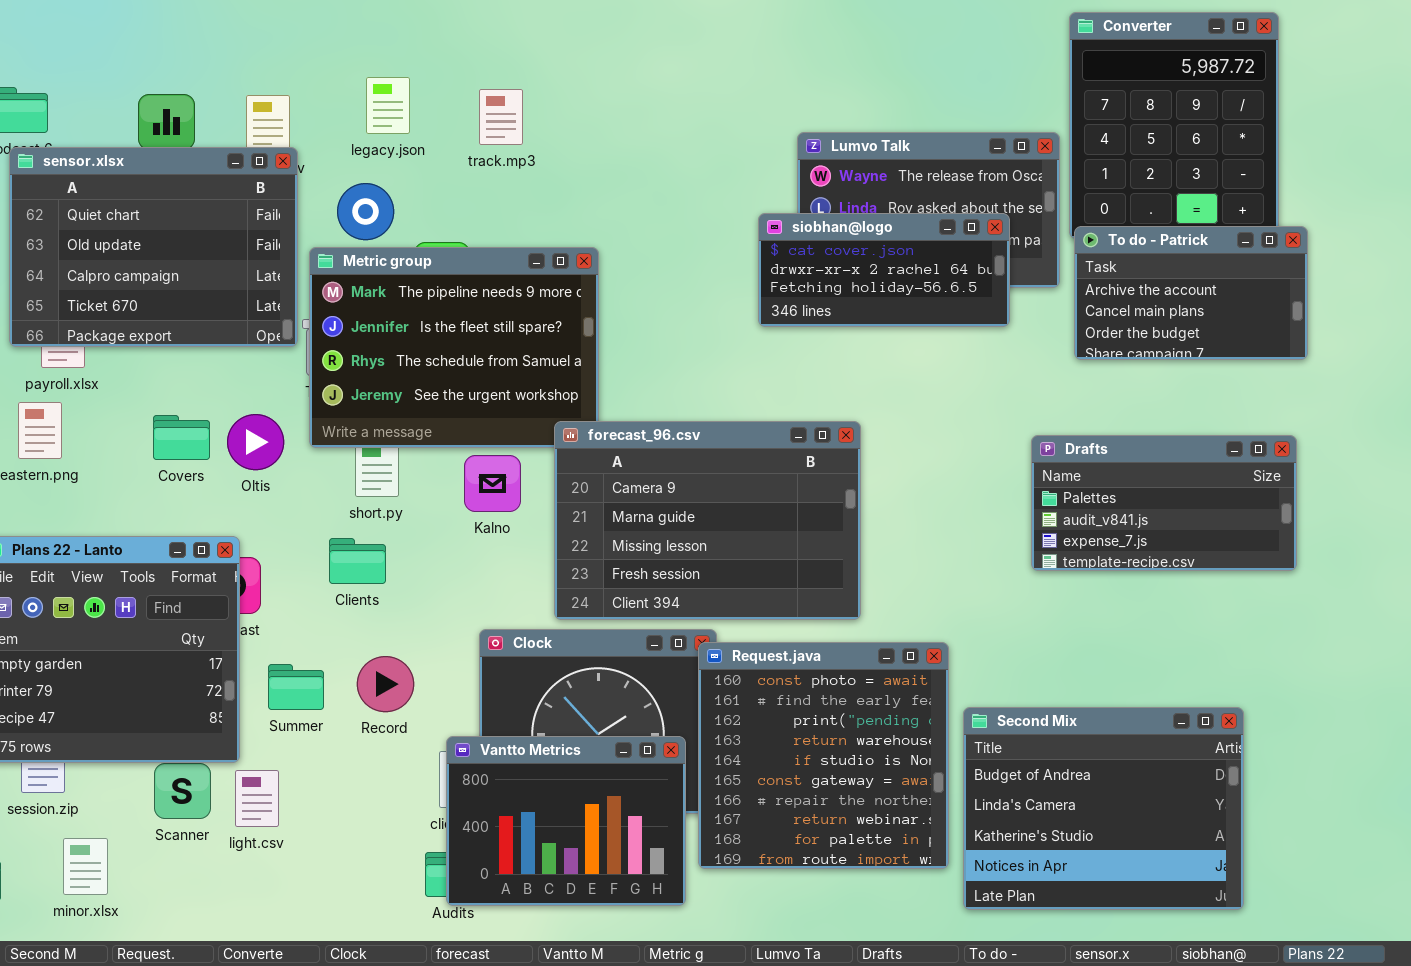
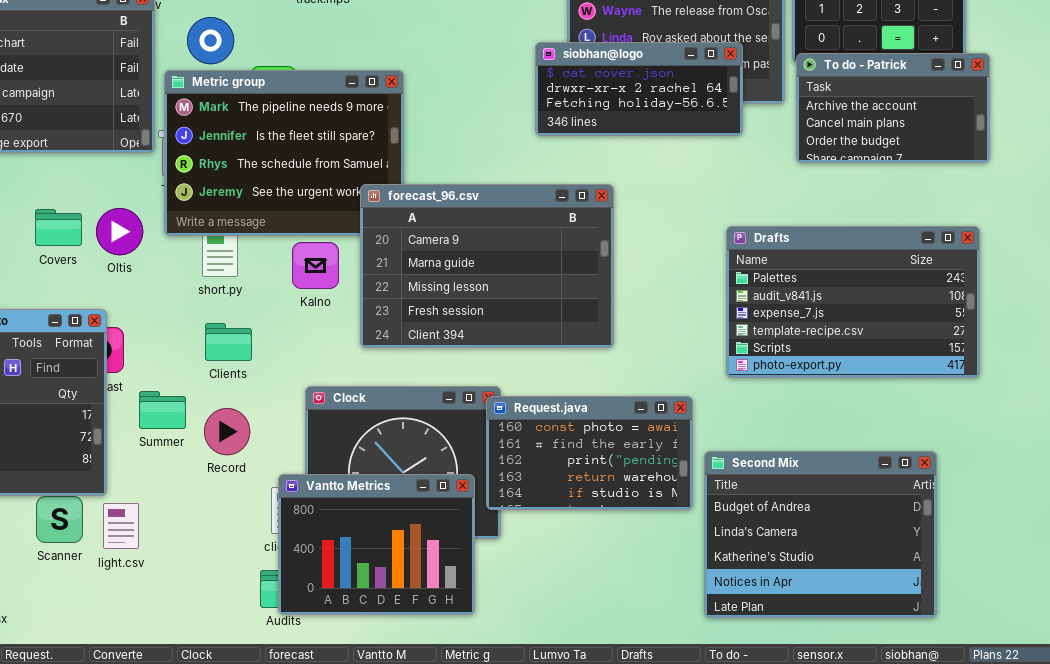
forecast_96.csv: [554,421,861,620] -> [360,184,614,348], moved
Drafts: [1031,435,1297,571] -> [726,226,980,378], resized
Clients: [329,538,386,584] -> [205,323,252,361], moved
Request.java: [698,642,949,869] -> [486,396,693,510], resized
Summer: [268,664,324,710] -> [139,391,186,429], moved

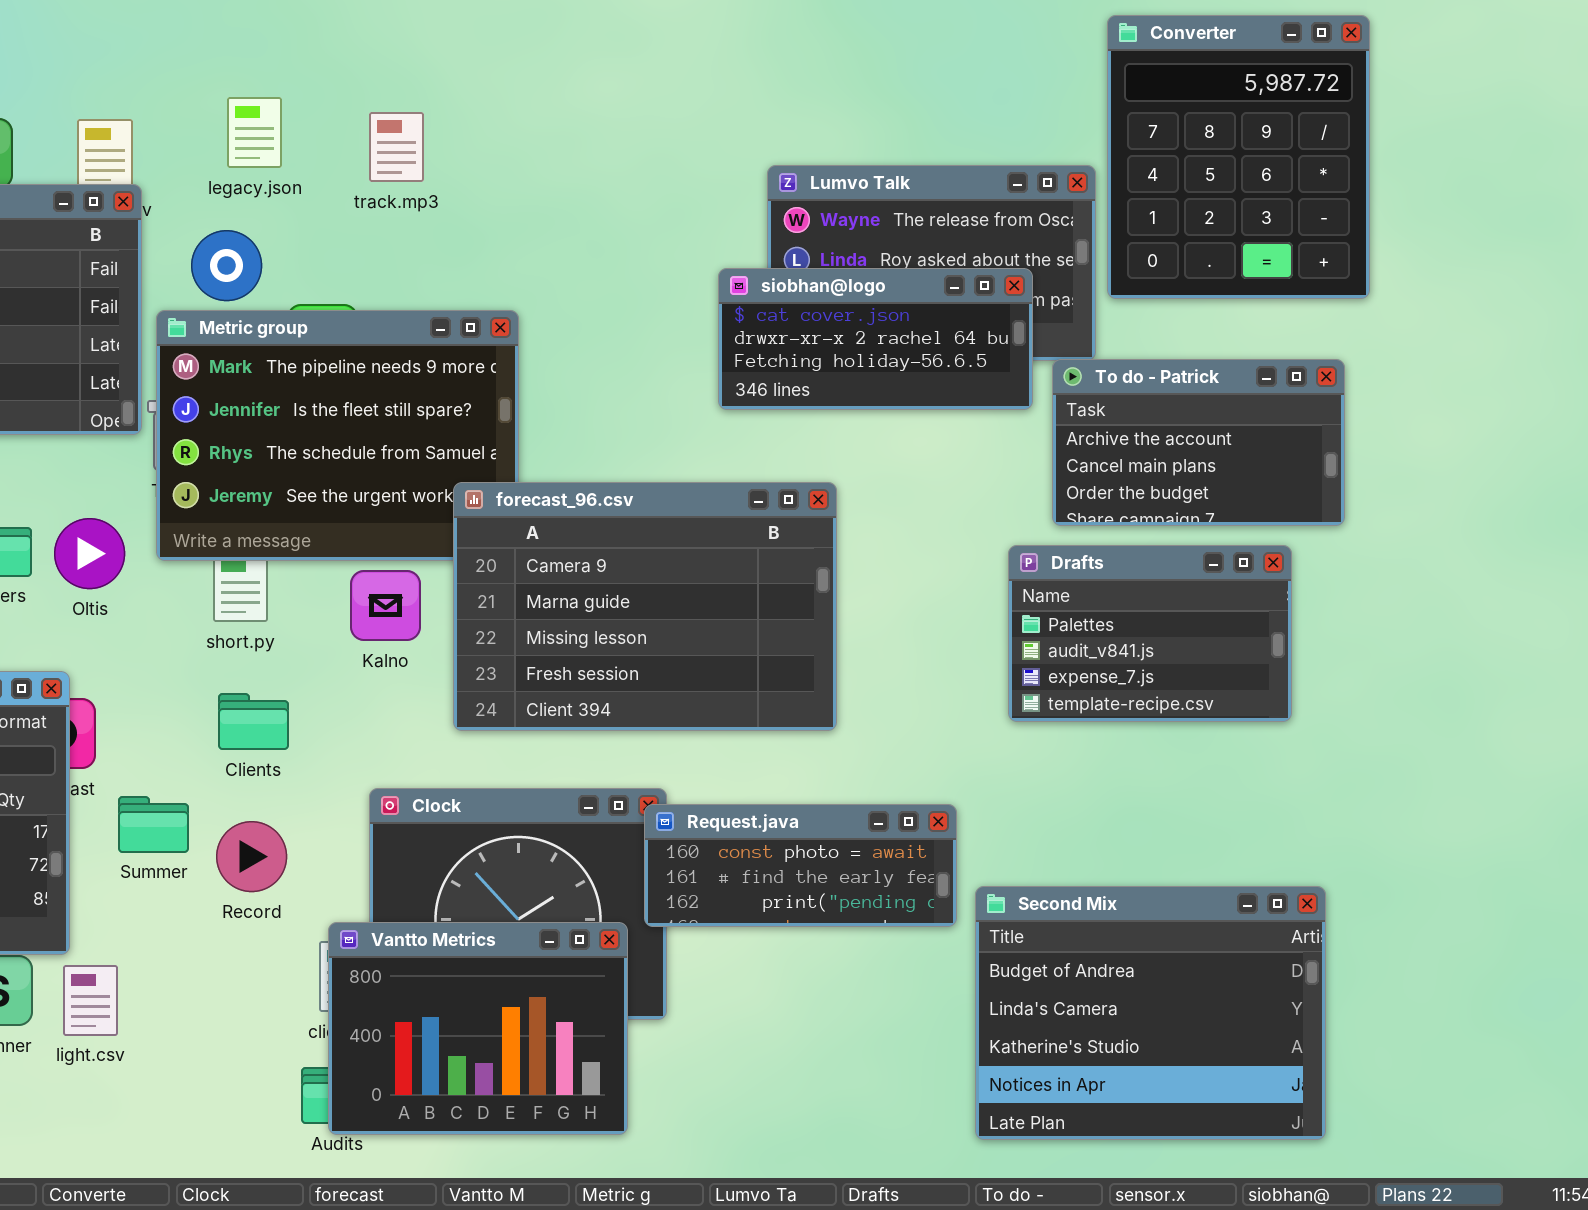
To do - Patrick: [796,53,990,163] -> [1052,359,1345,526], moved
Drafts: [726,226,980,378] -> [1008,545,1292,722], resized
Request.java: [486,396,693,510] -> [644,804,957,927], resized

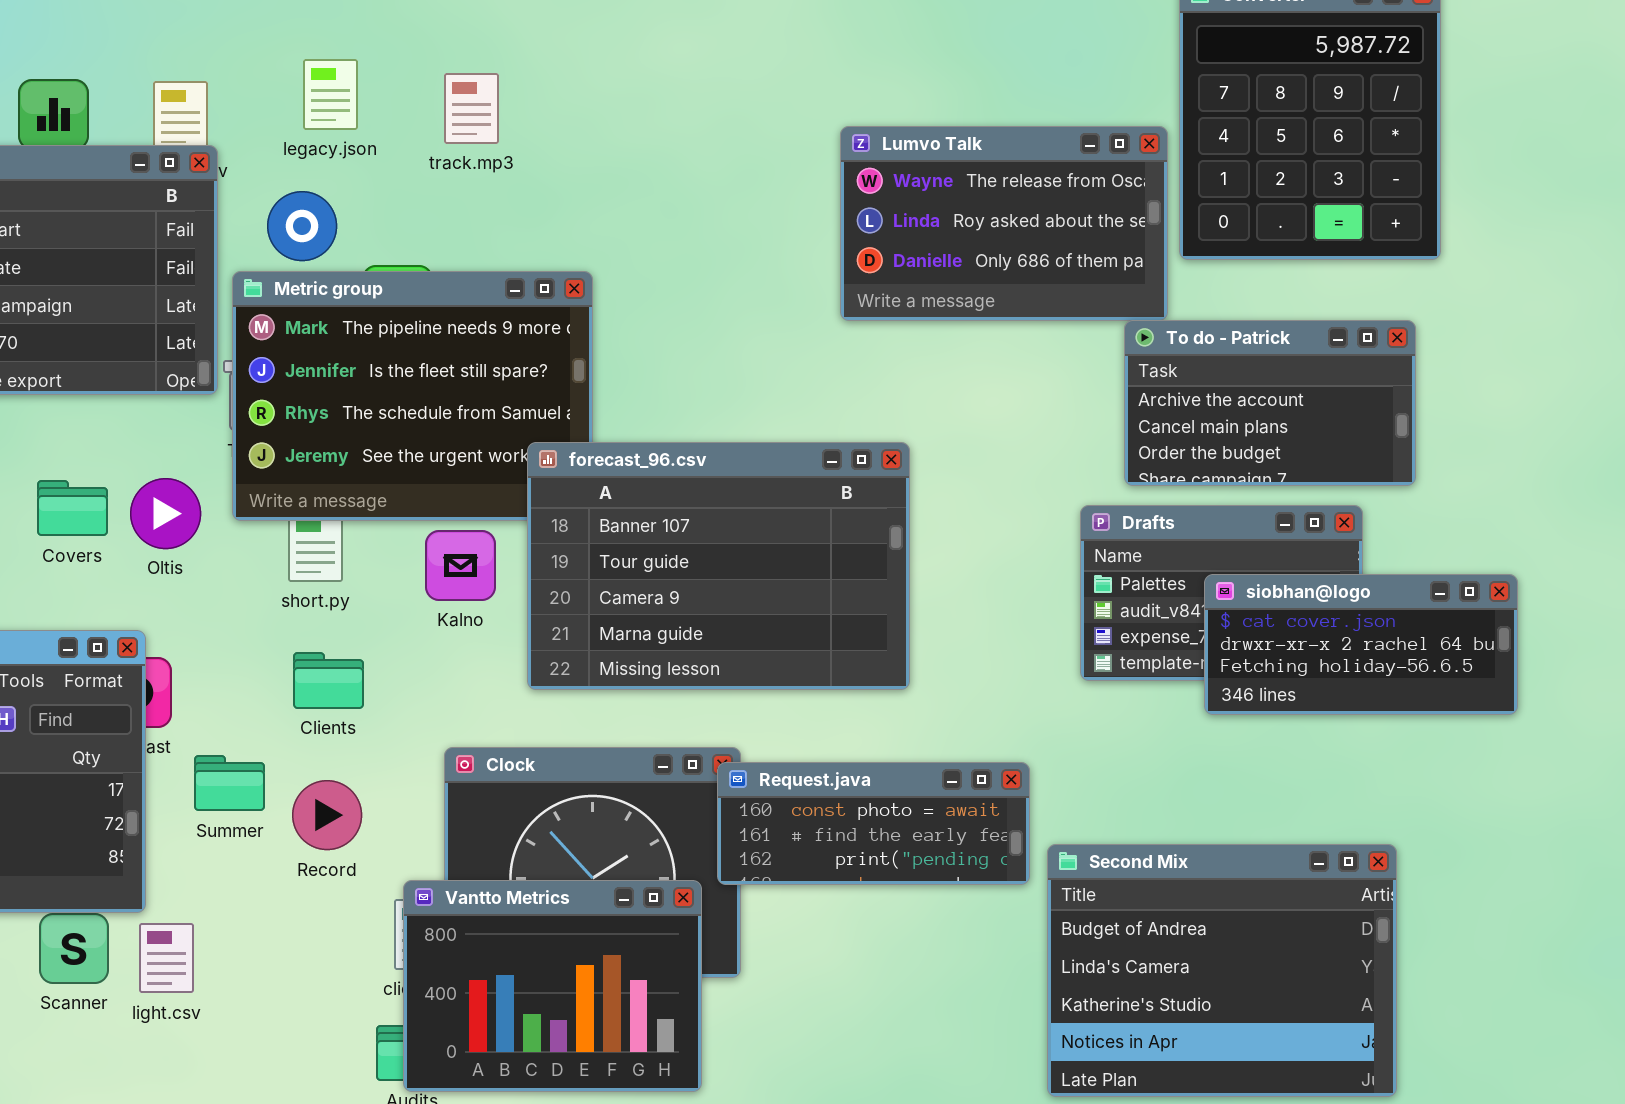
siobhan@logo: [718,268,1033,410] -> [1204,574,1518,715], moved
forecast_96.csv: [453,482,837,731] -> [527,442,910,690], scrolled up 2 rows

